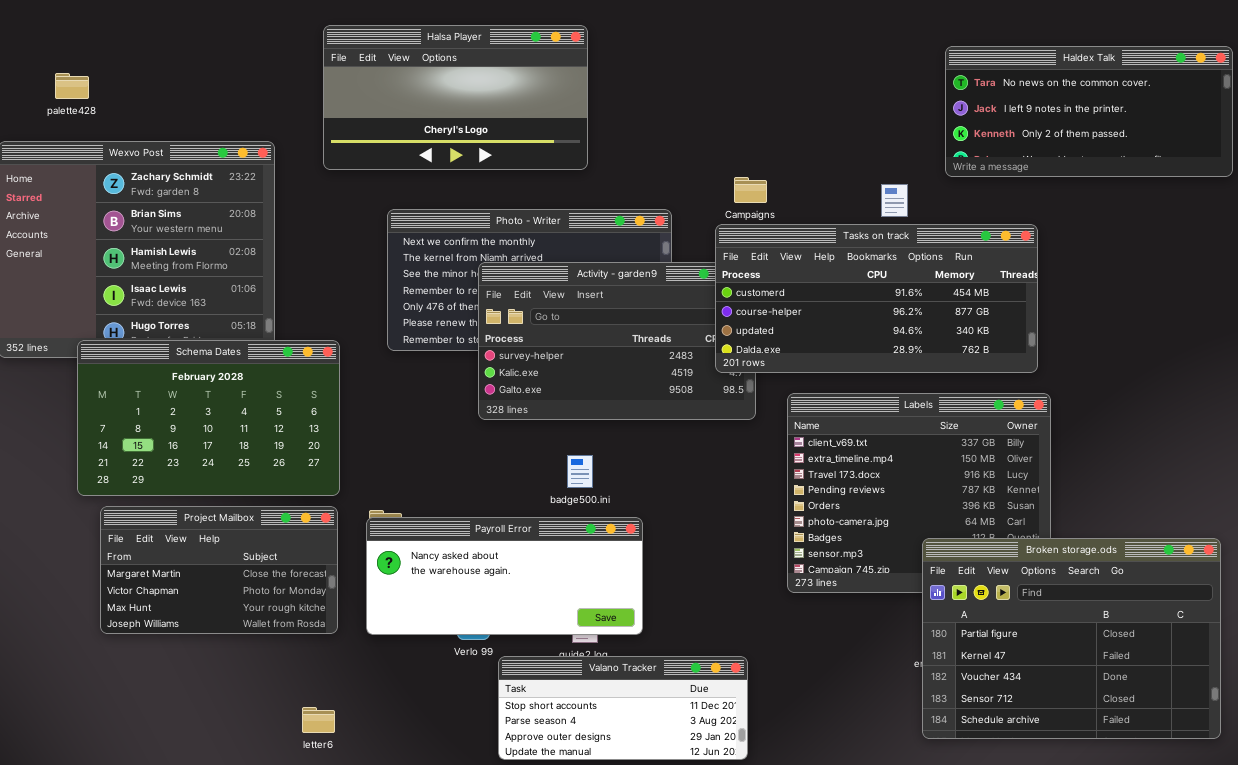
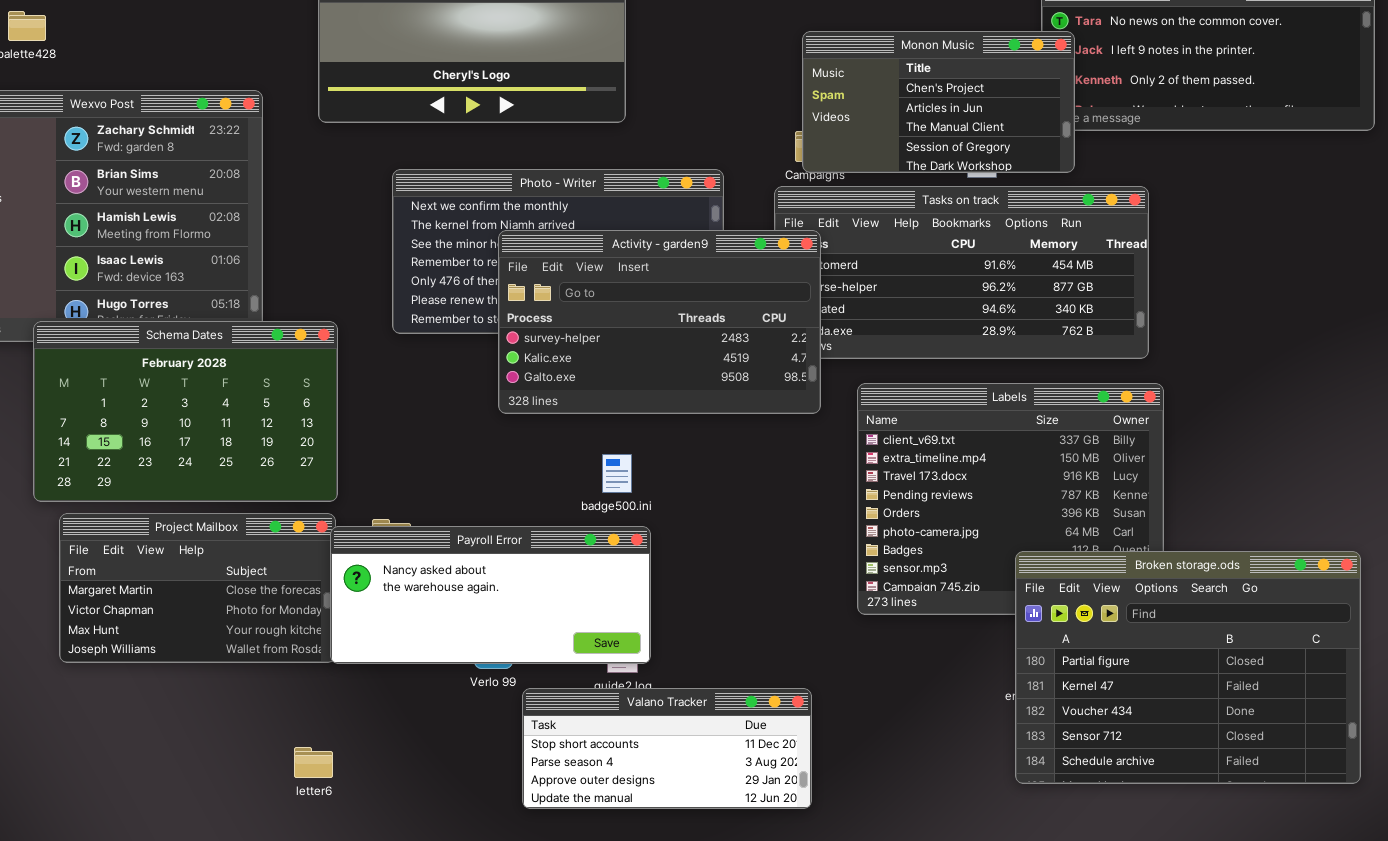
Monon Music: none -> [802,31,1075,173], opened
Activity - garden9: [478,262,756,420] -> [498,230,821,414], raised
Payroll Error: [366,517,643,635] -> [330,526,651,664], moved

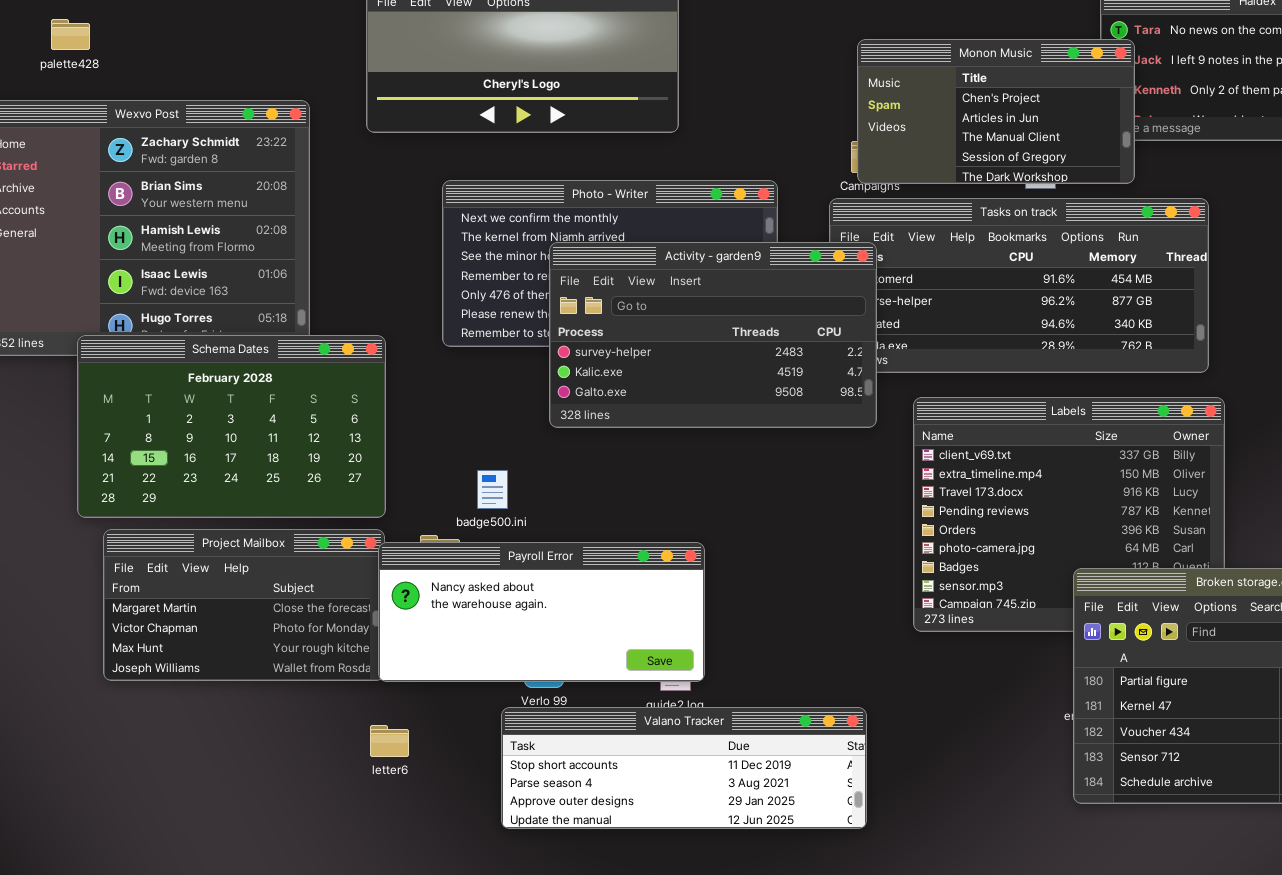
badge500.ini: [602,454,632,493] -> [477,470,508,509], moved
Valano Tracker: [522,688,812,809] -> [501,707,867,829], resized
letter6: [294,747,333,778] -> [370,725,409,757], moved

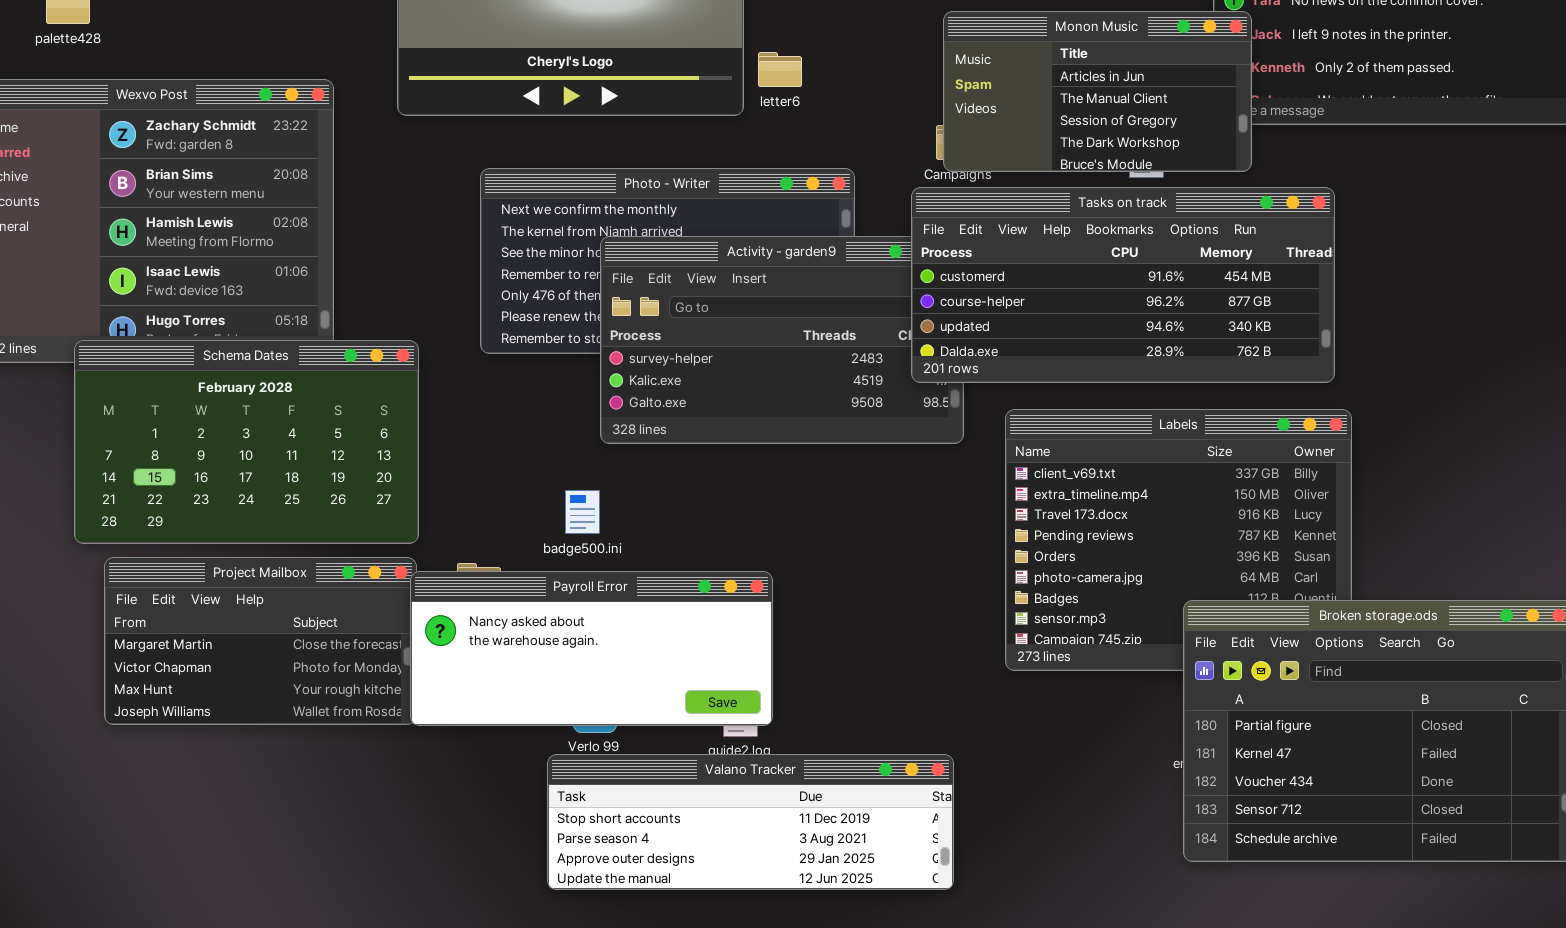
Monon Music: [857,39,1135,184] -> [943,11,1252,172], scrolled down 1 row
Tasks on track: [829,198,1209,373] -> [911,187,1335,383], raised
badge500.ini: [477,470,508,509] -> [565,490,600,534], moved
letter6: [370,725,409,757] -> [758,52,802,87], moved

